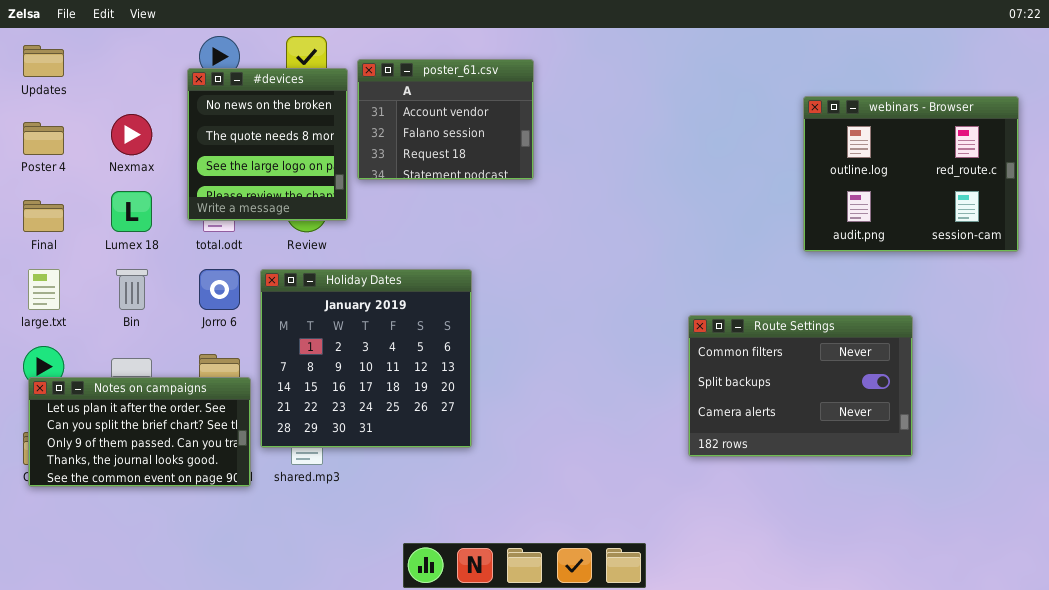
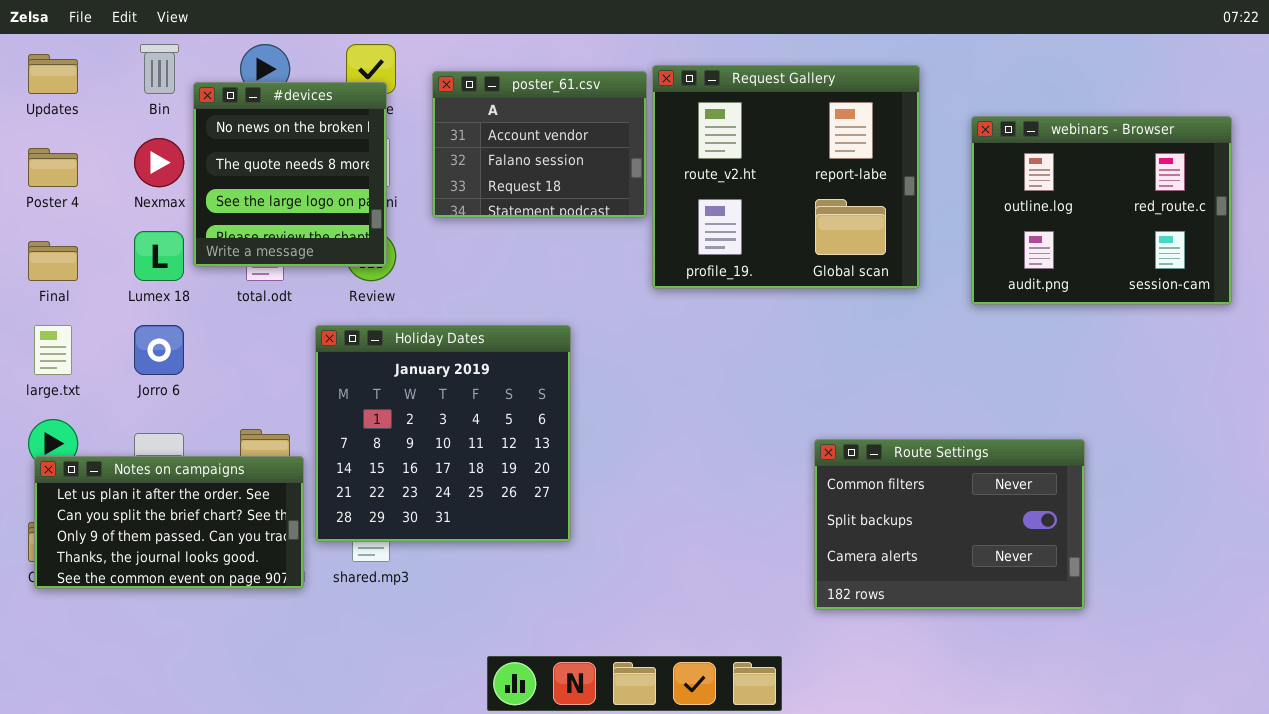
Request Gallery: none -> [652,65,920,289], opened
#devices: [187,68,348,221] -> [193,82,387,267], moved
Bin: [116,269,148,310] -> [140,44,179,94], moved
Jorro 6: [199,269,240,310] -> [134,325,184,375], moved
Route Settings: [688,315,913,457] -> [814,439,1085,610], moved

